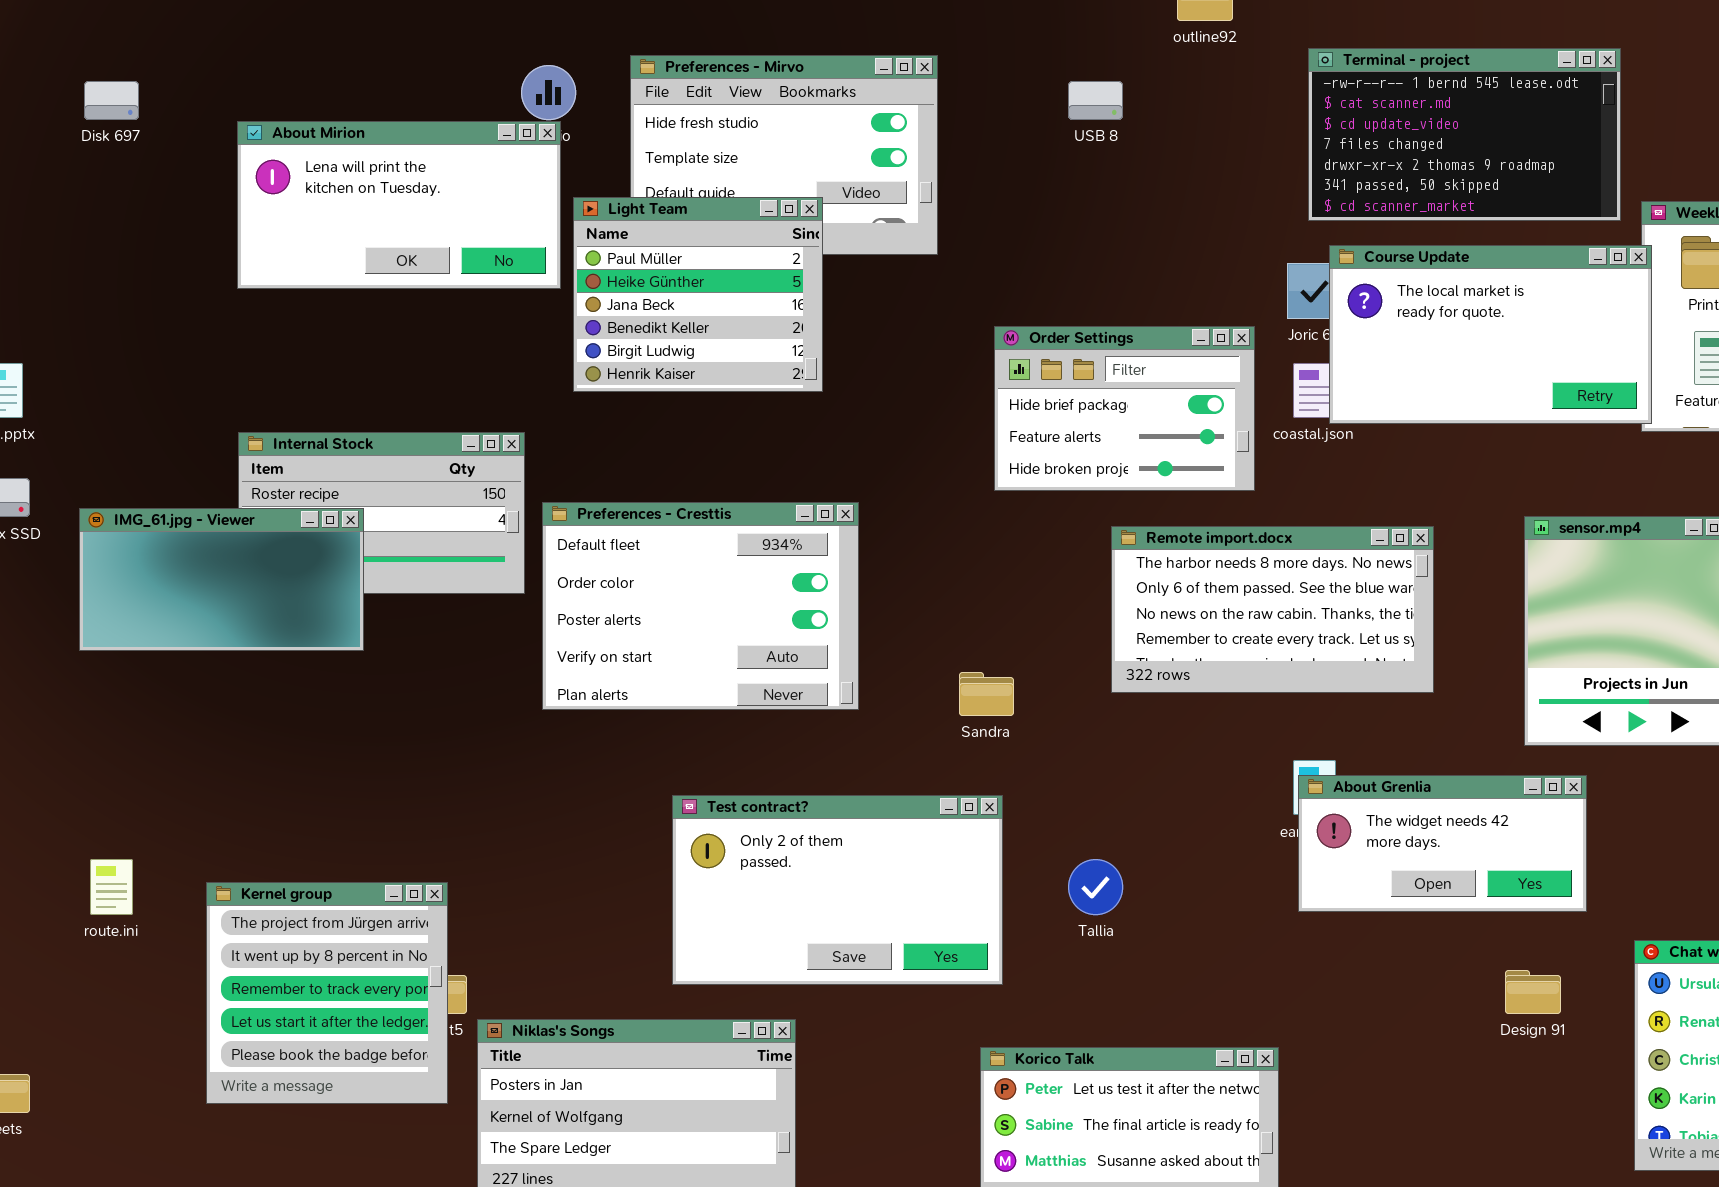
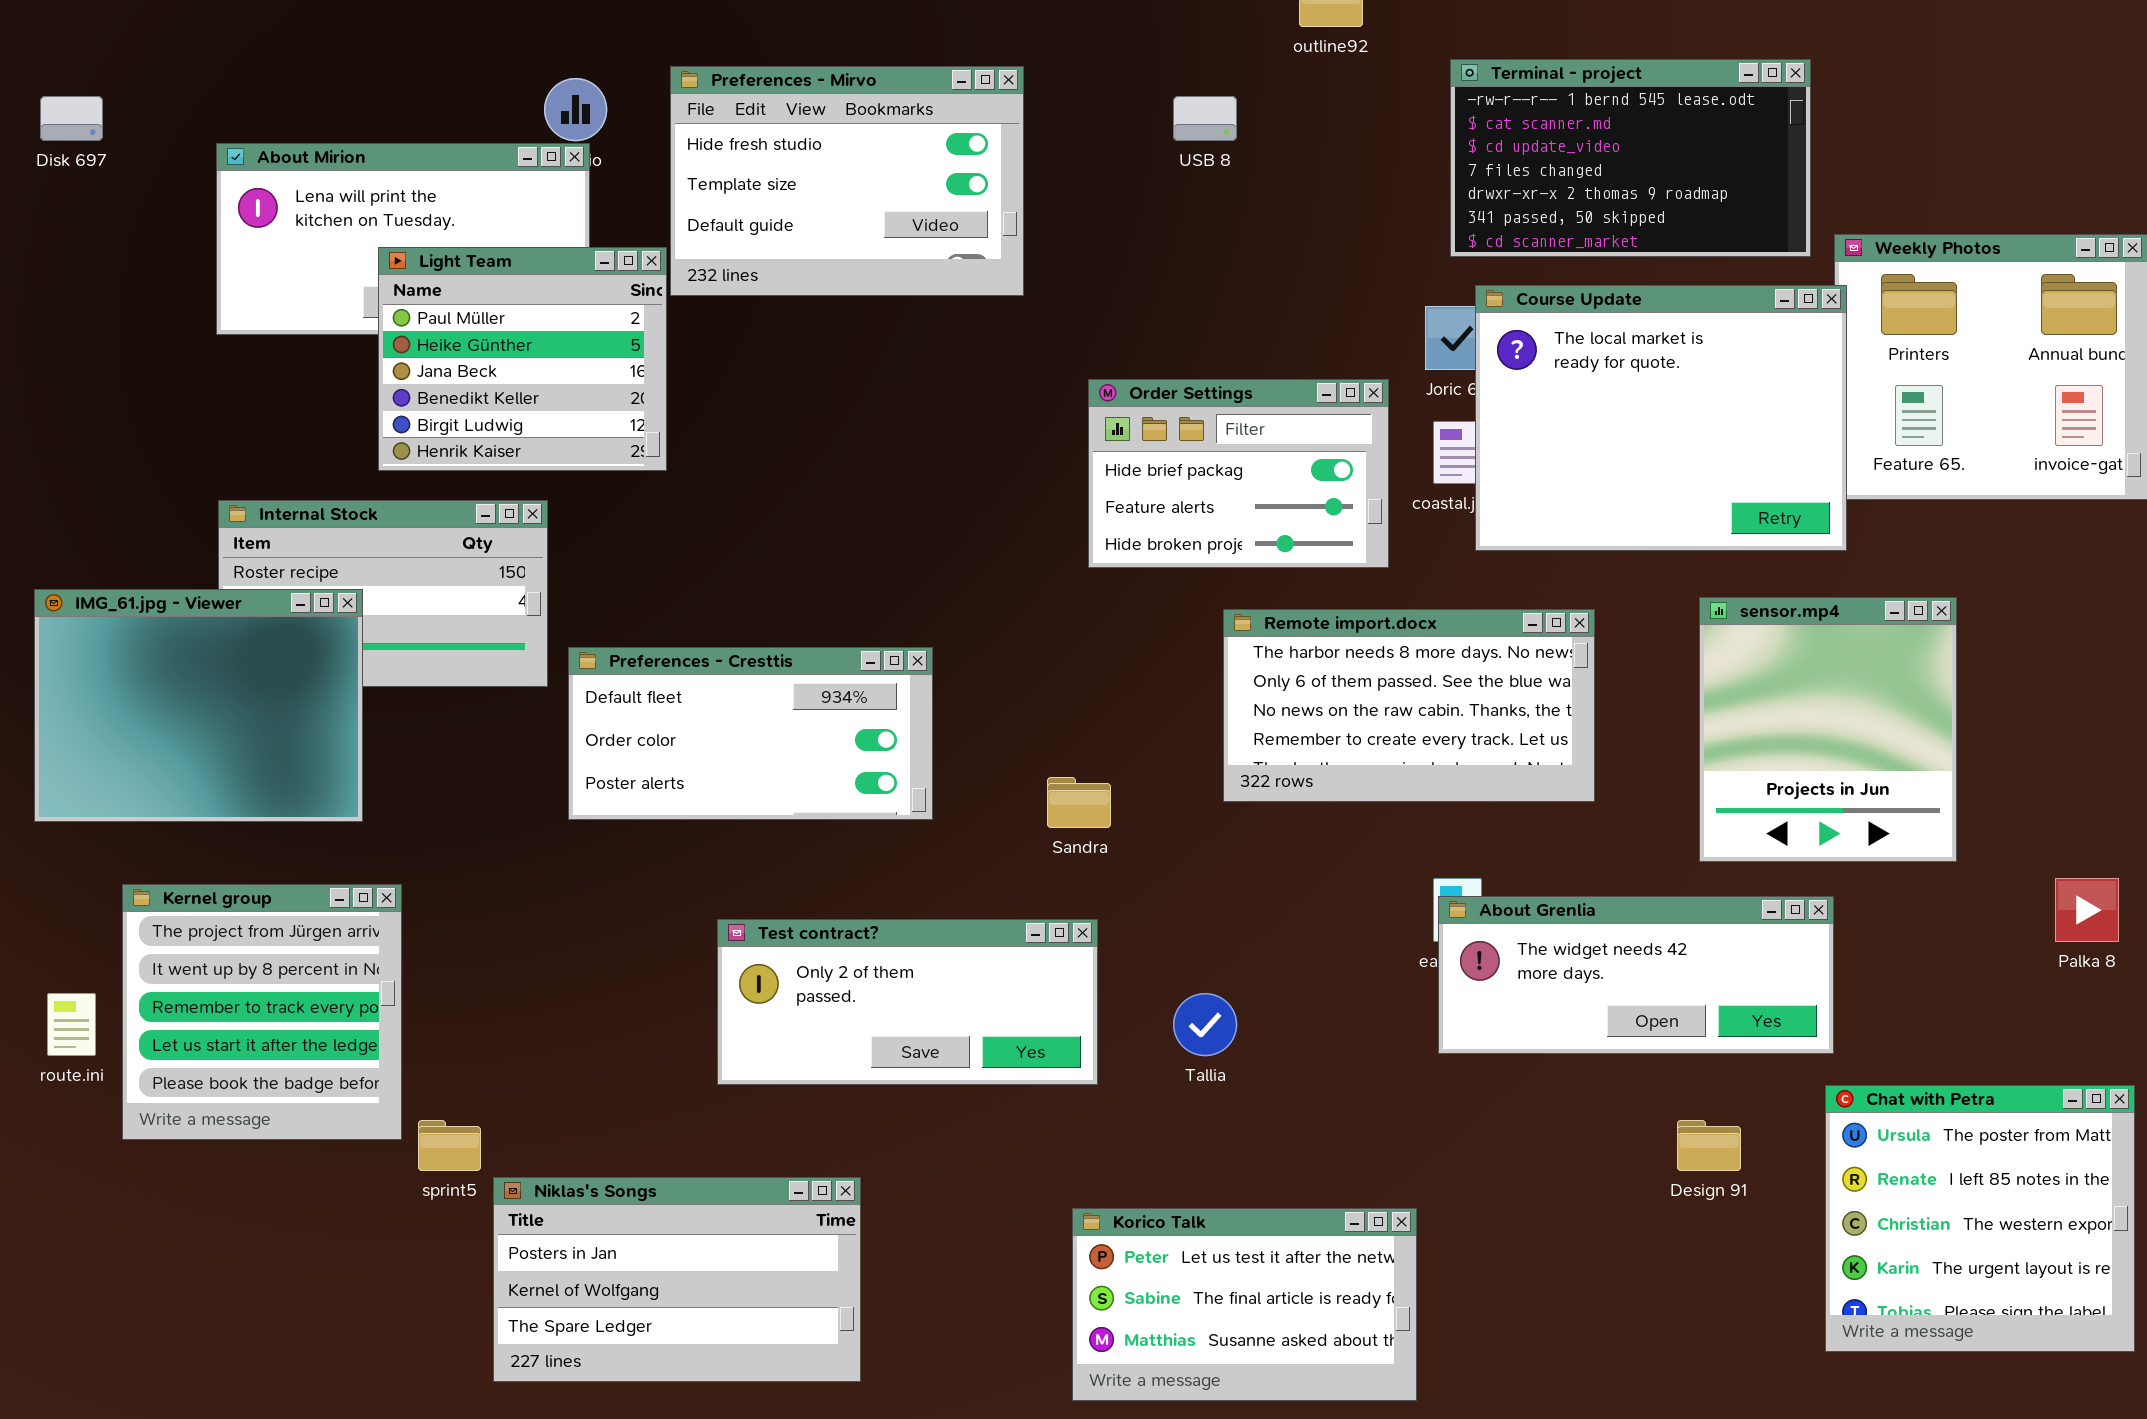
Light Team: [573,197,823,392] -> [378,247,667,471], moved
Course Update: [1329,245,1652,424] -> [1475,285,1847,551], resized
Preferences - Cresttis: [542,502,859,710] -> [568,647,933,820], resized
IMG_61.jpg - Viewer: [79,508,364,651] -> [34,589,363,822], resized
About Grenlia: [1298,775,1587,912] -> [1438,896,1834,1054], resized
Test contract?: [672,795,1003,985] -> [717,919,1098,1085], resized
Kernel group: [206,882,448,1104] -> [122,884,402,1140], moved

